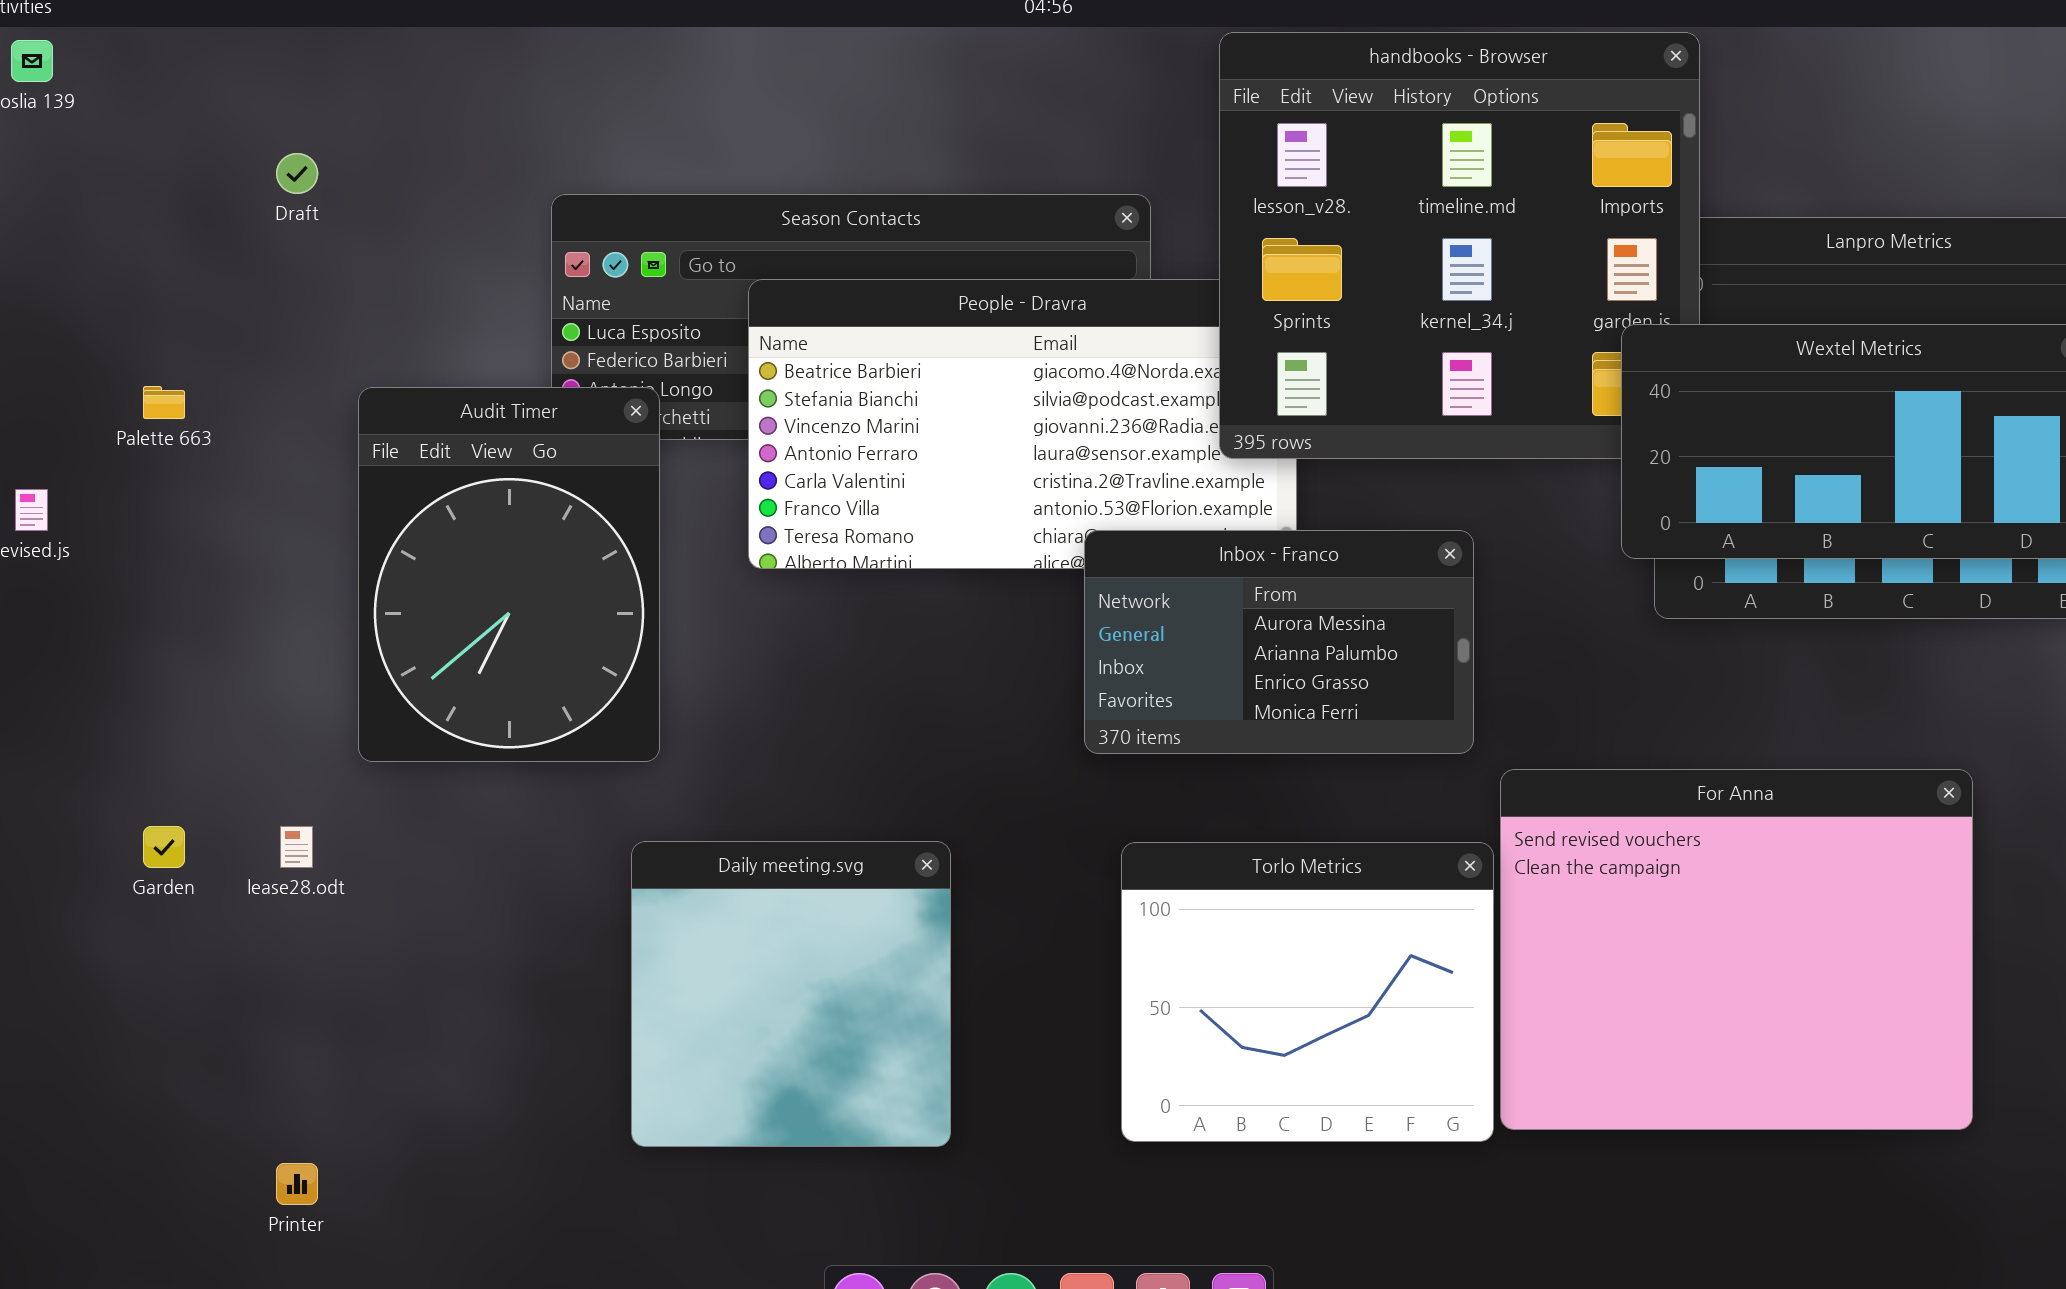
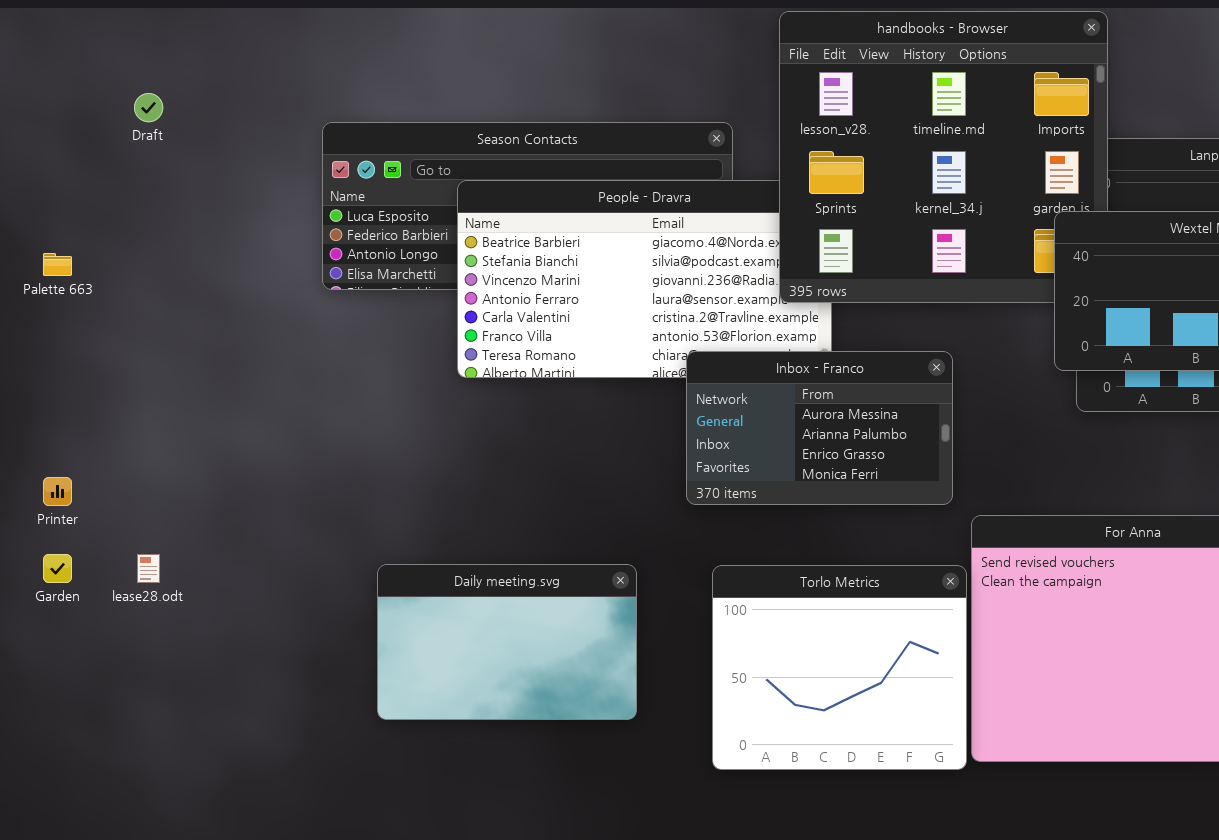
Audit Timer: [358,387,660,762] -> none, closed
Daily meeting.svg: [631,841,951,1147] -> [377,564,637,720], resized
Printer: [276,1163,318,1205] -> [43,477,72,506], moved

